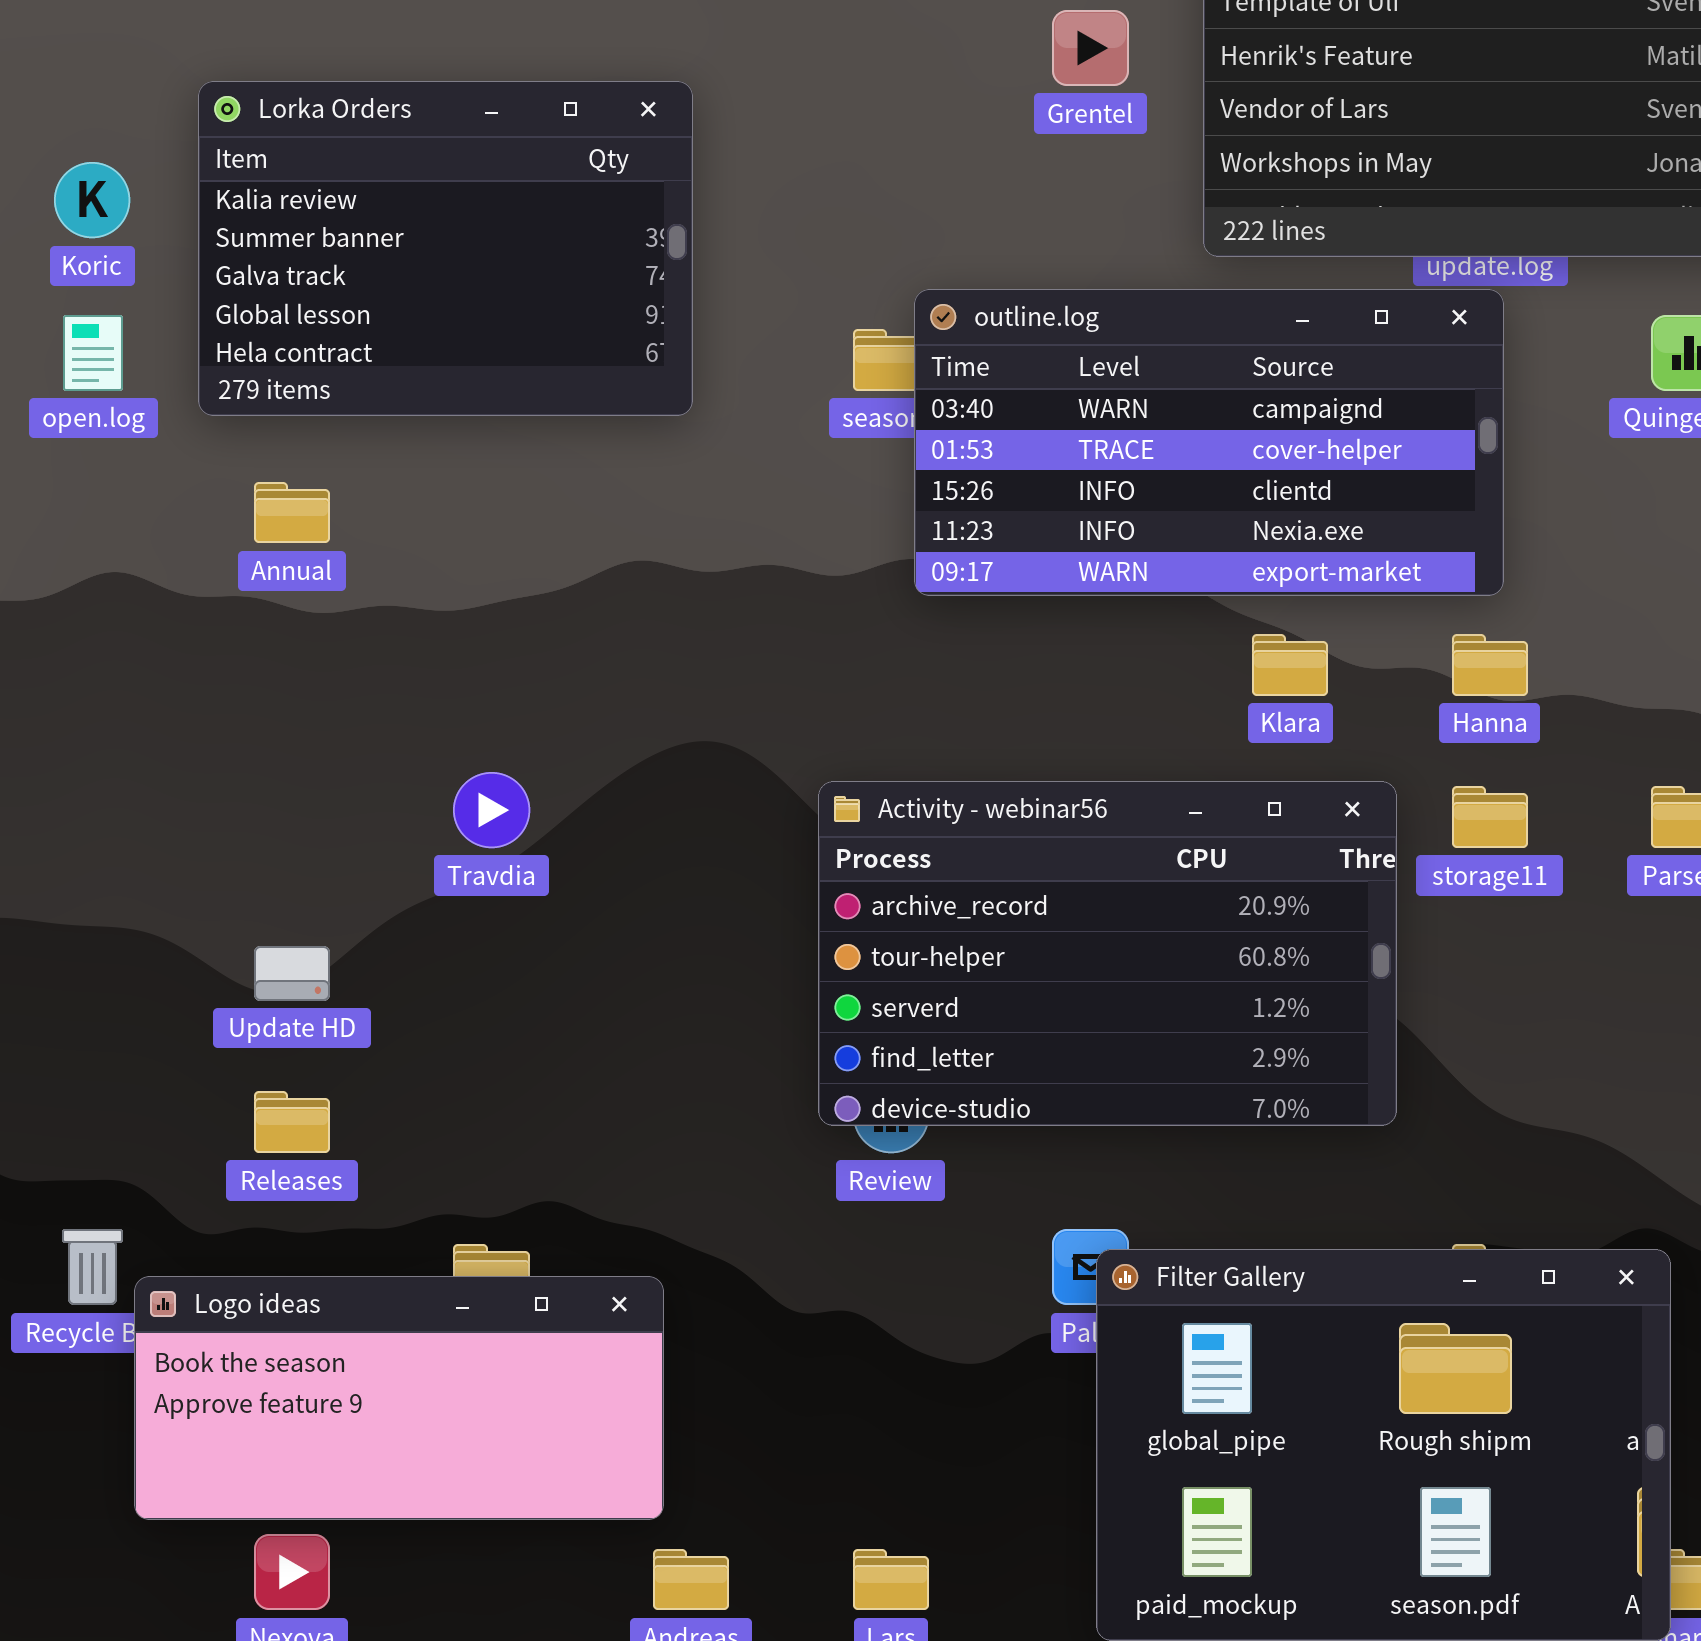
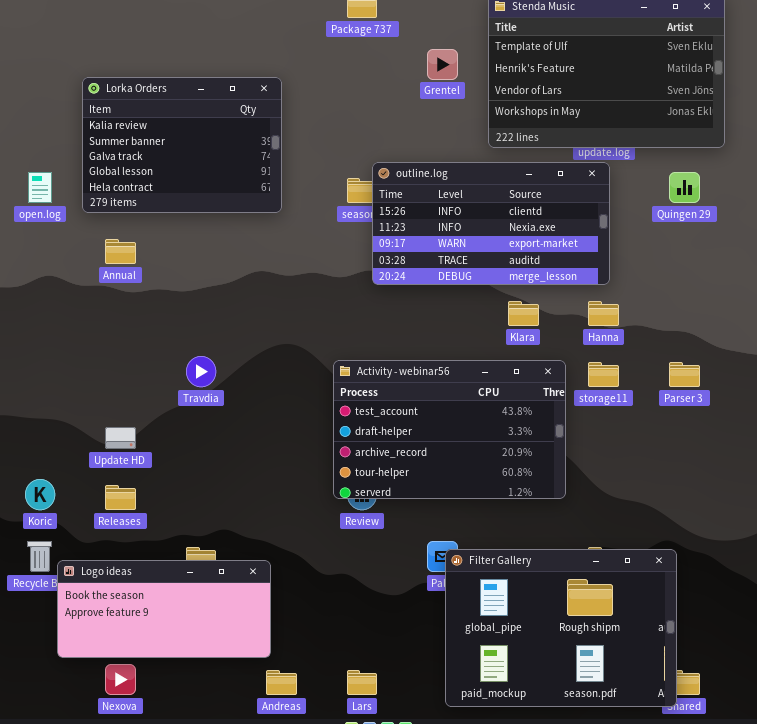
Koric: [54,162,130,238] -> [25,479,55,510], moved
outline.log: [914,289,1504,596] -> [372,162,610,285], scrolled down 2 rows
Activity - webinar56: [818,781,1397,1126] -> [333,360,566,499], scrolled up 2 rows

